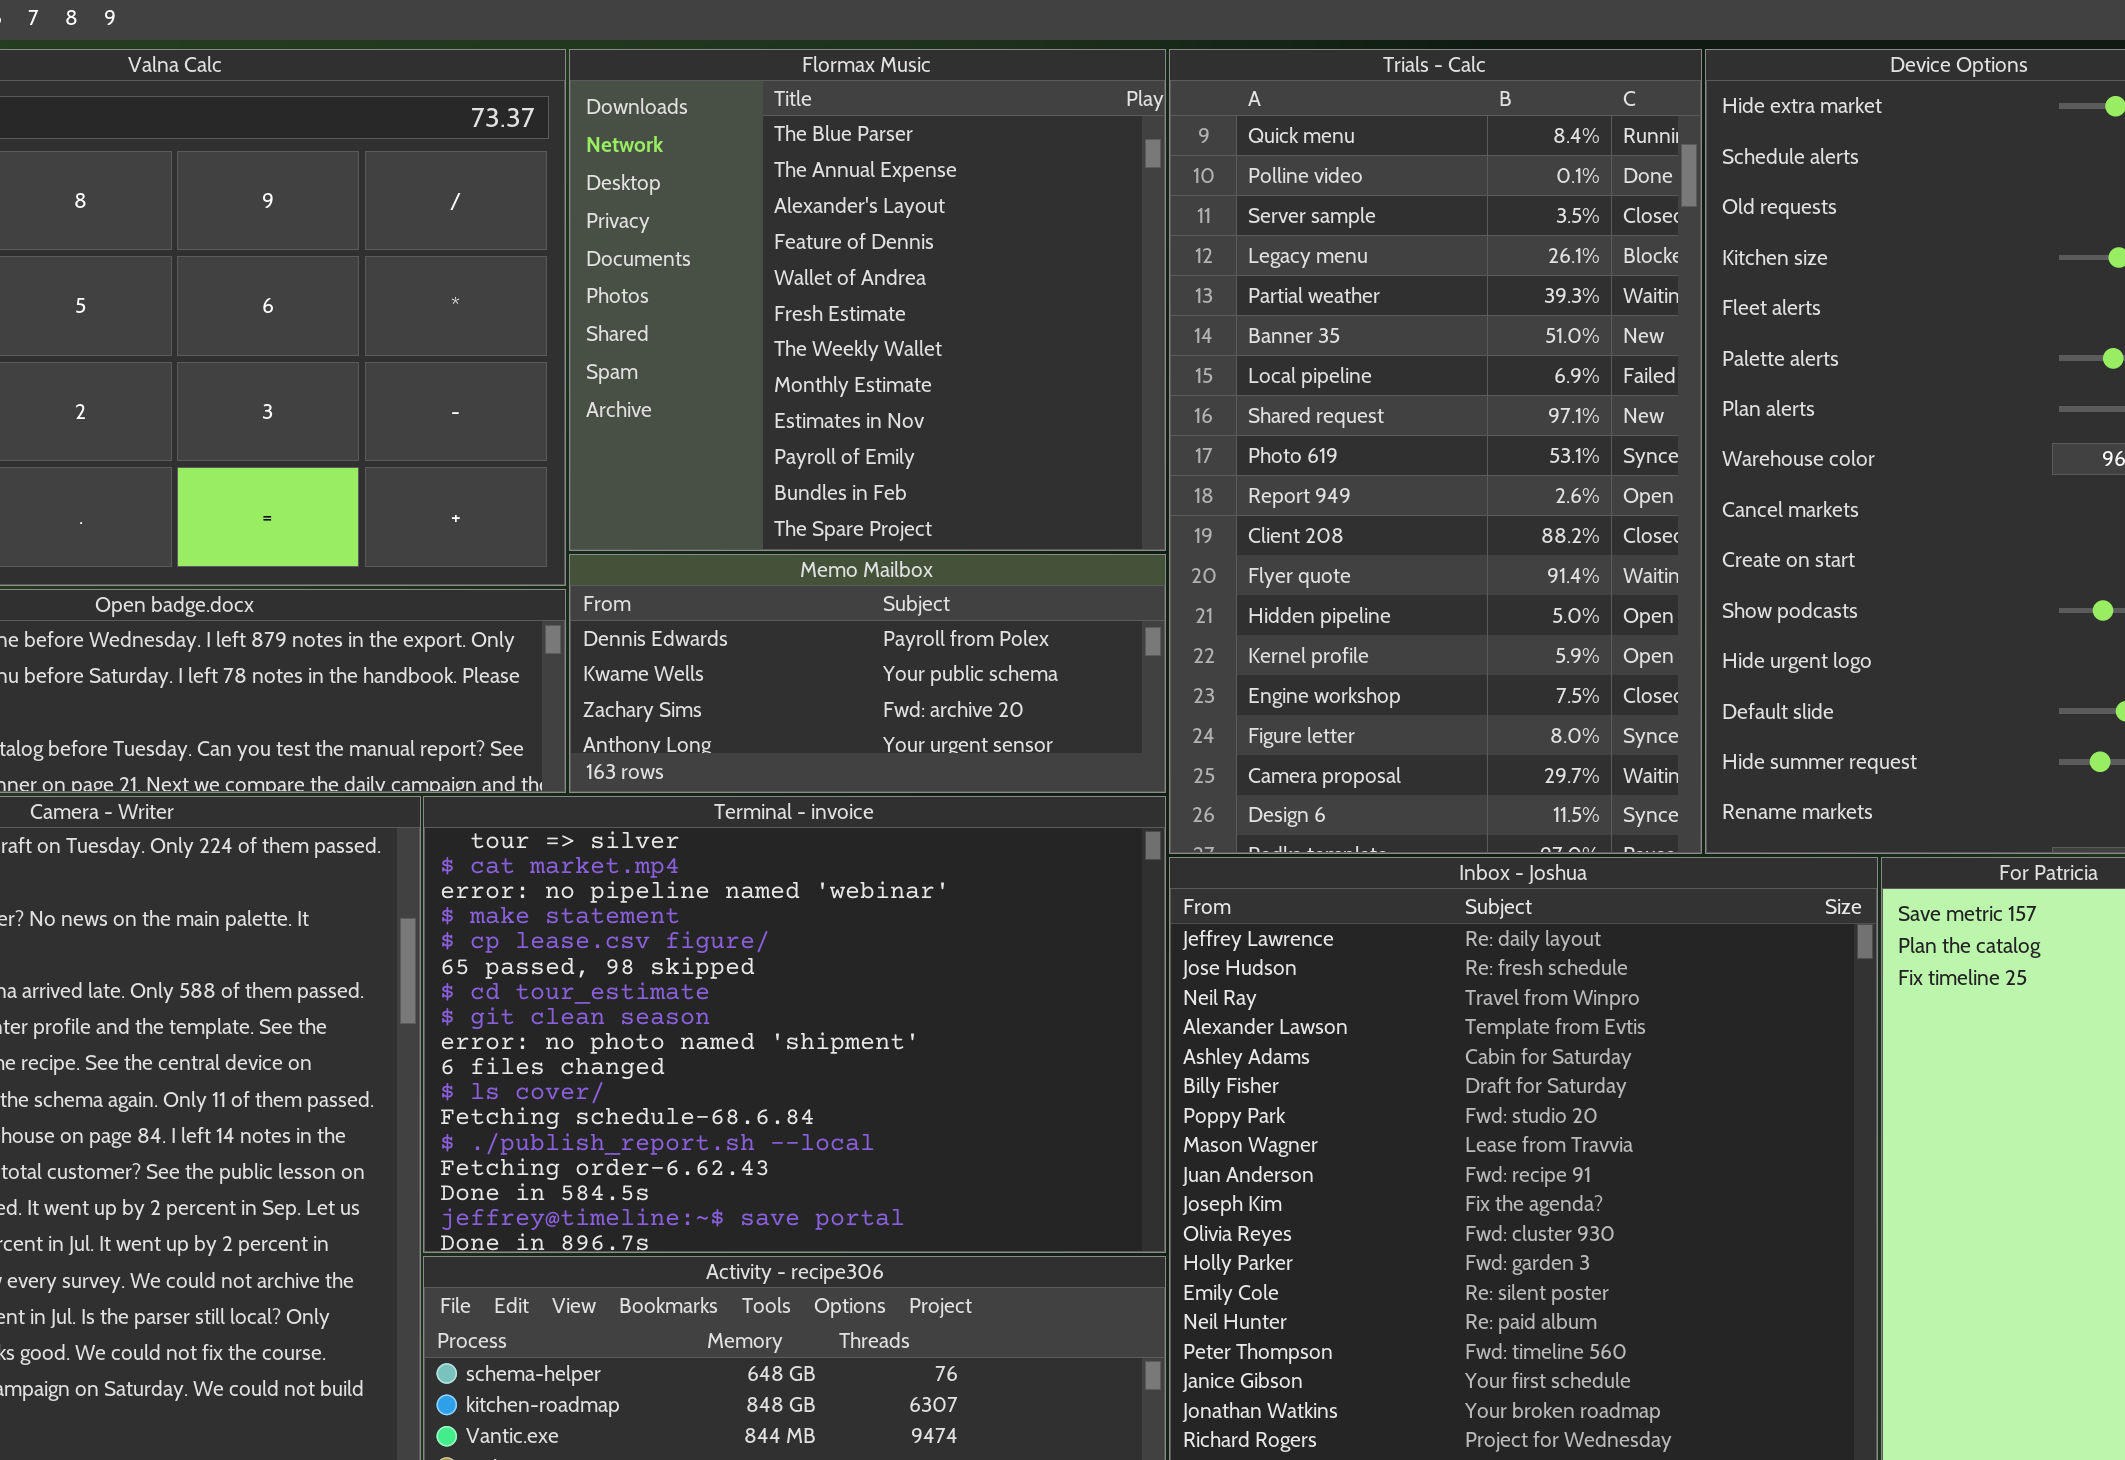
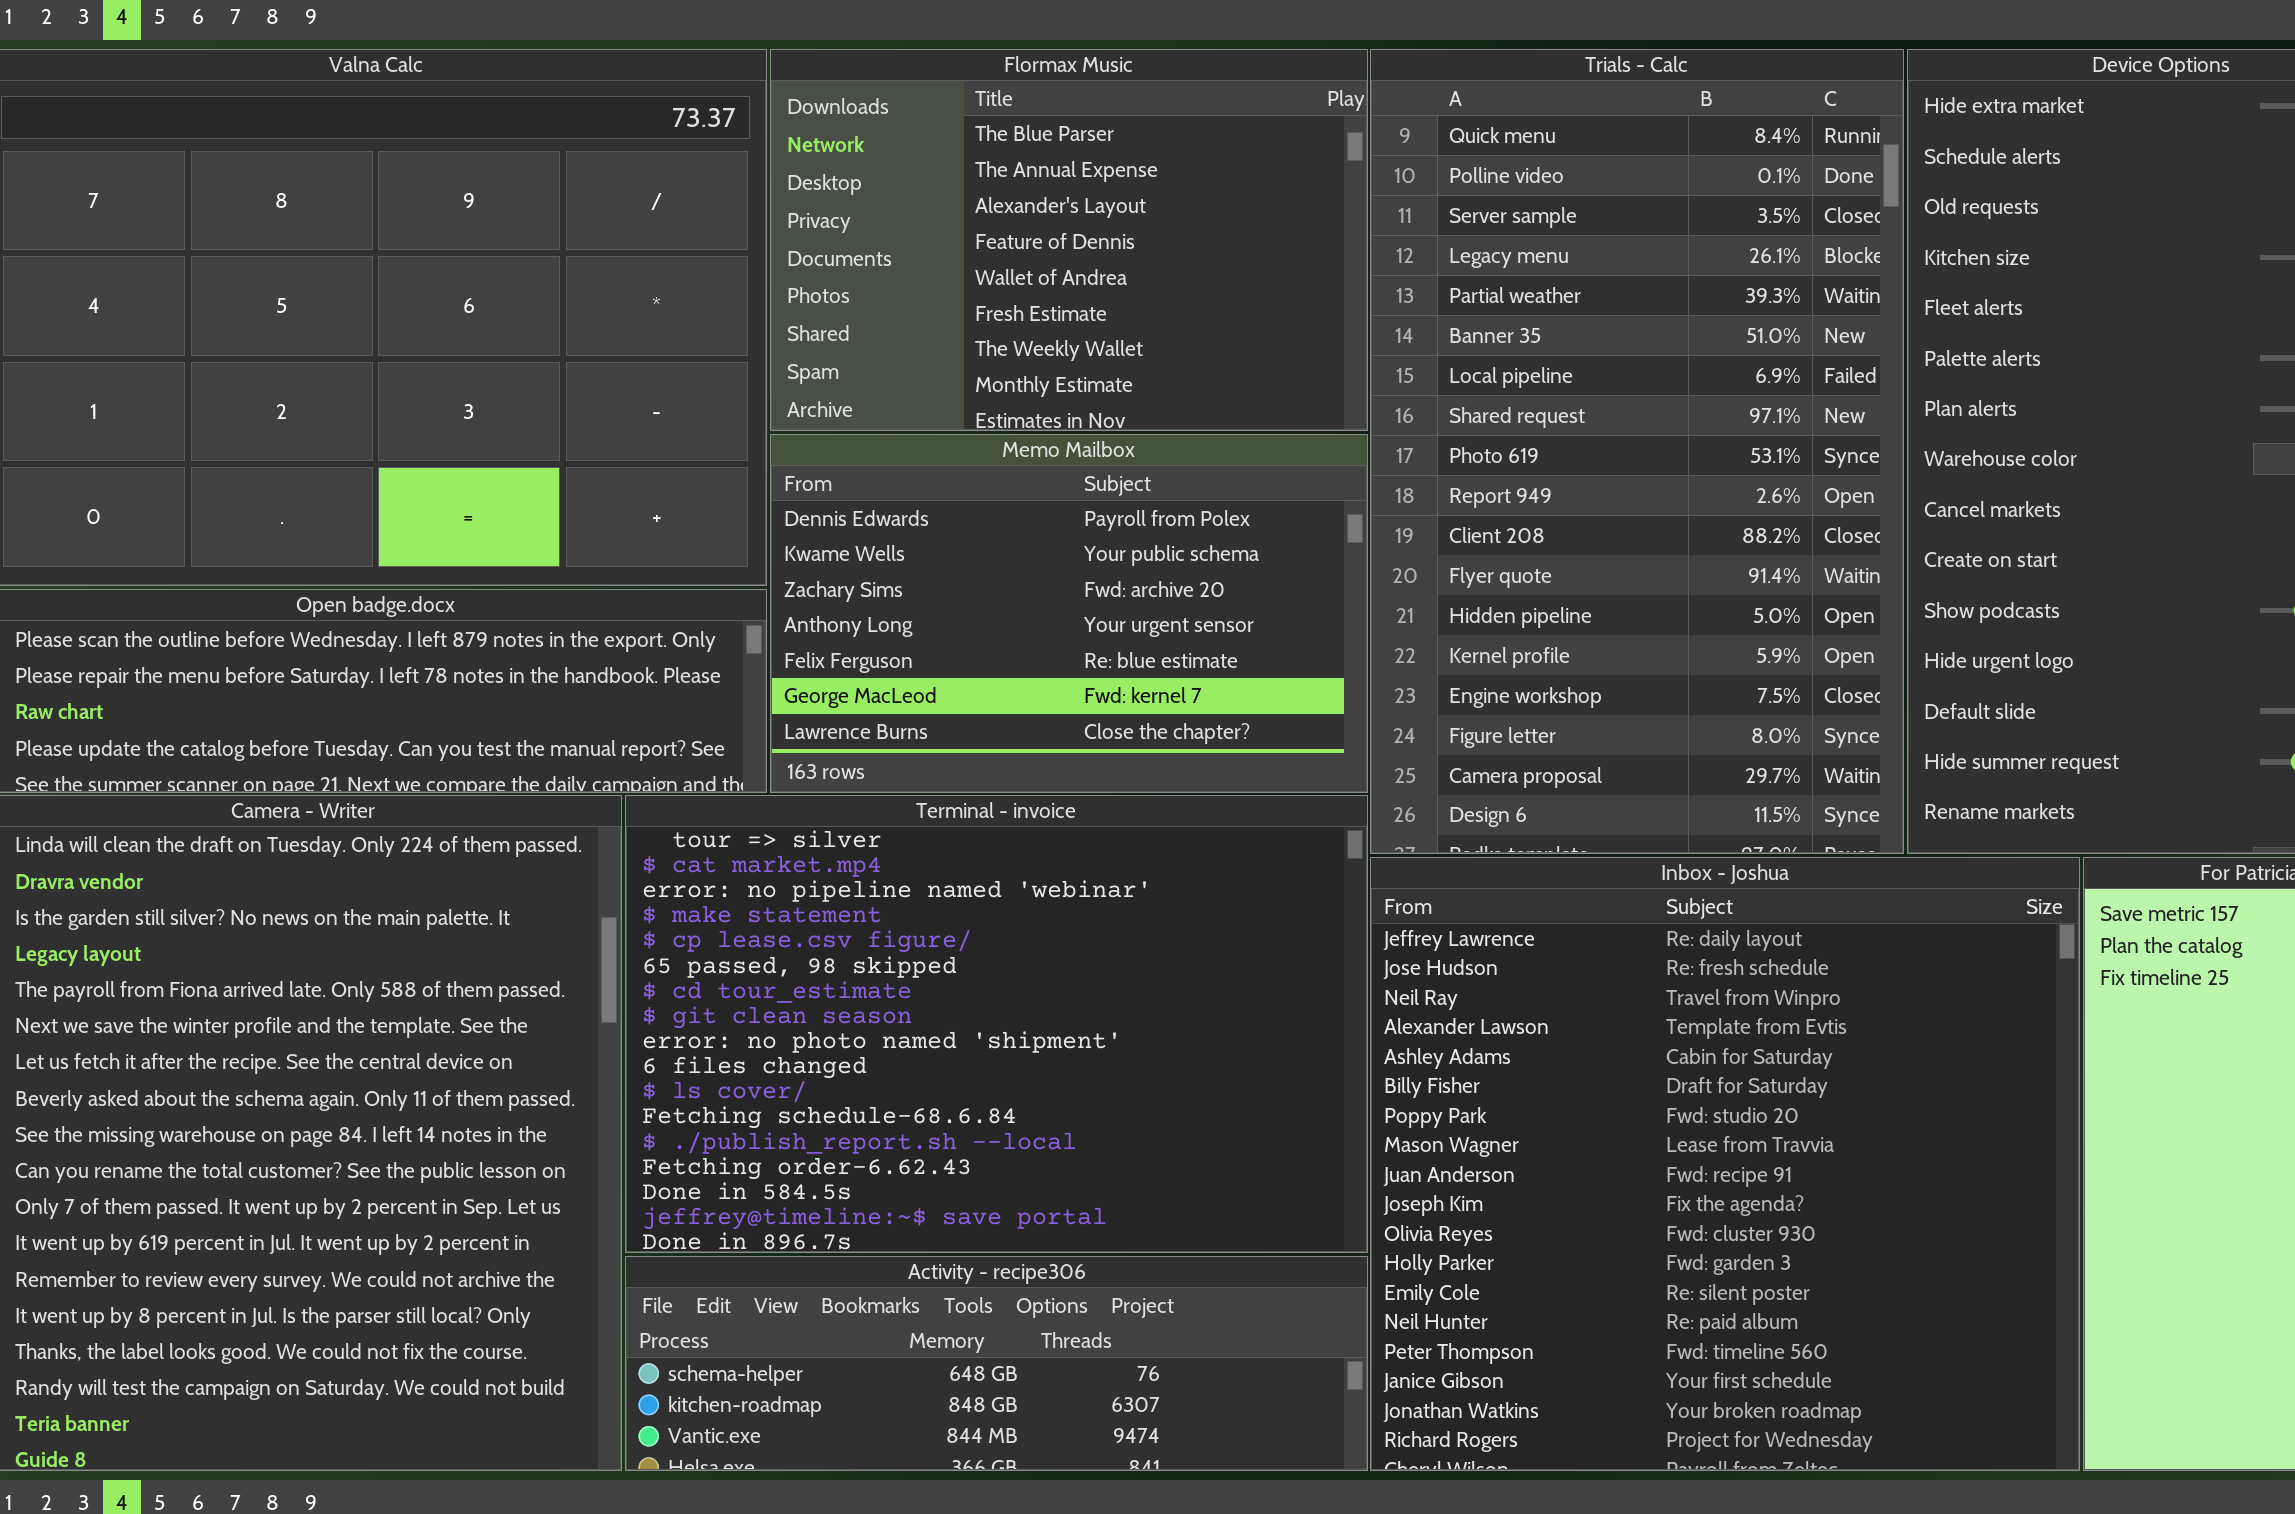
Flormax Music: [569,49,1166,551] -> [770,49,1368,431], resized
Memo Mailbox: [569,554,1166,793] -> [770,434,1368,793], resized

